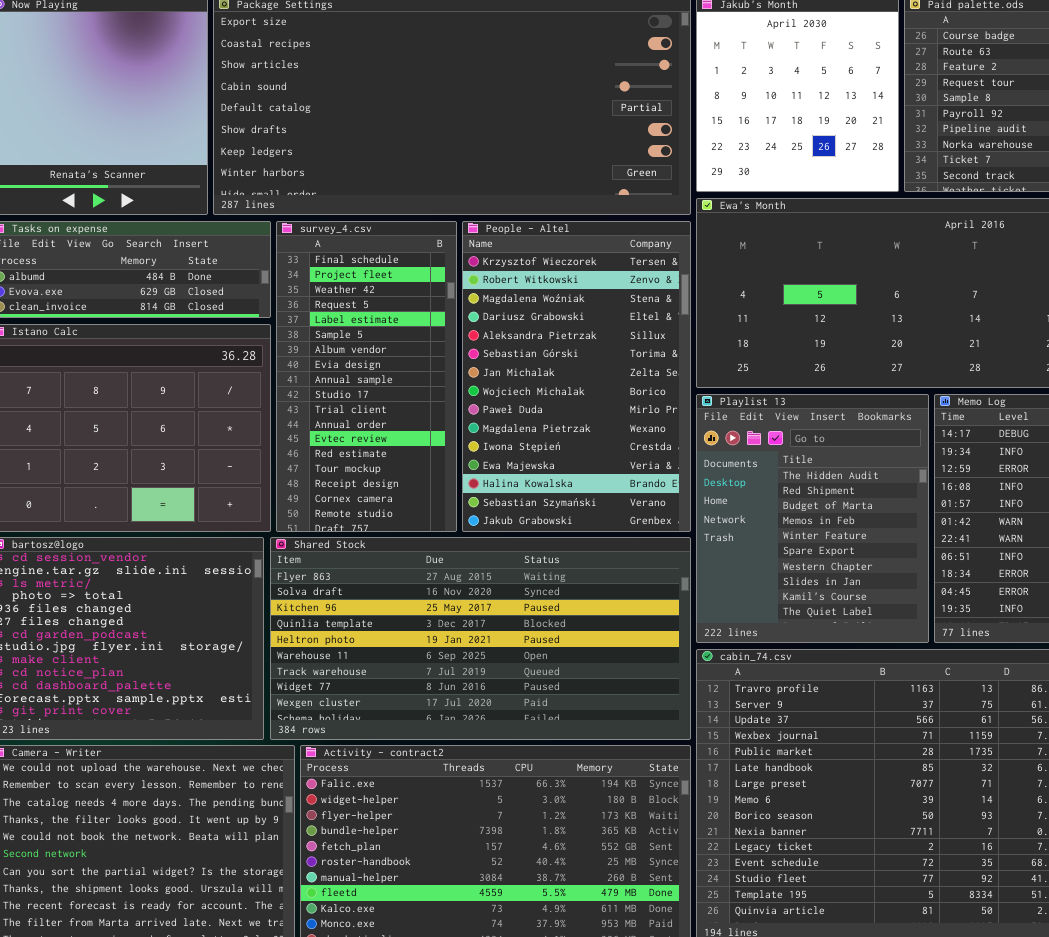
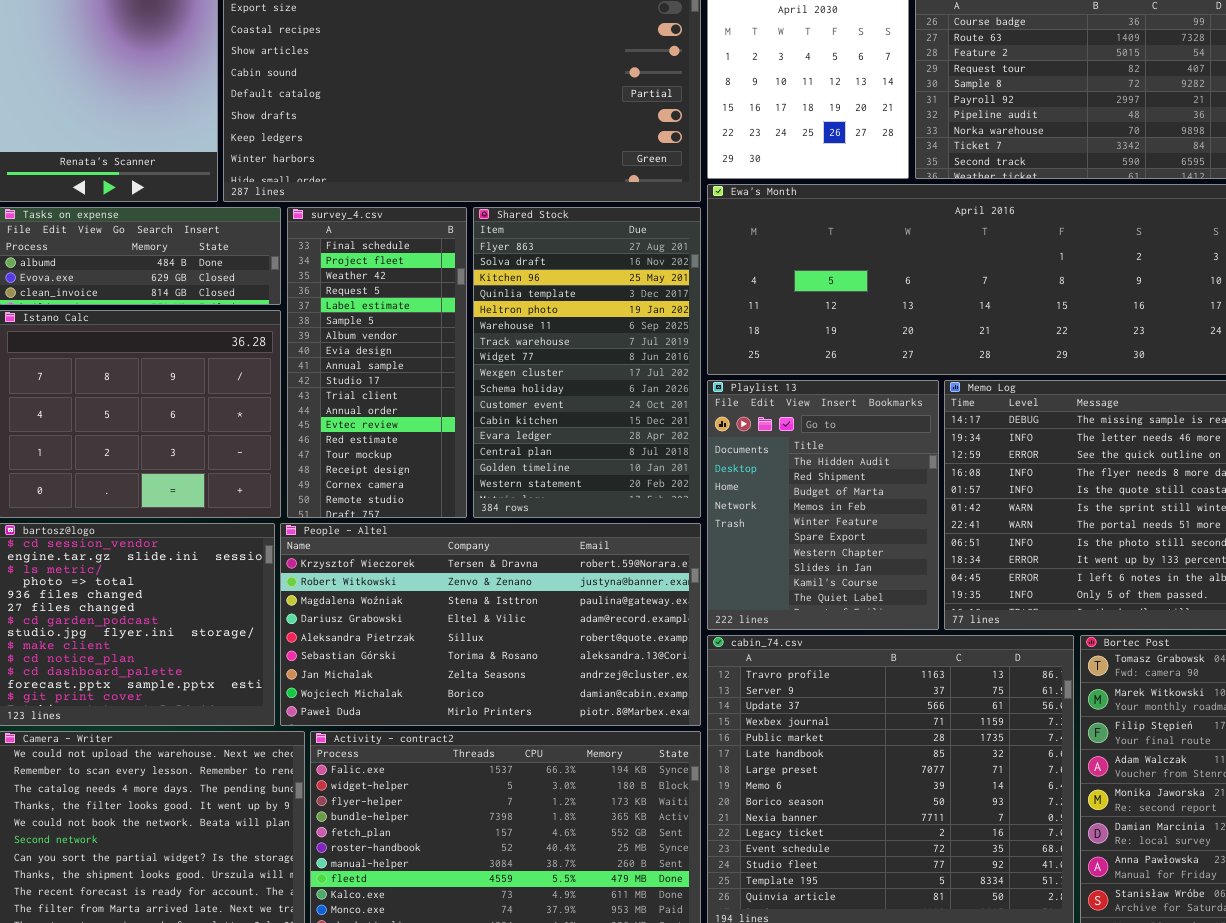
People - Altel: [462,221,691,532] -> [280,523,701,726], moved, resized
Shared Stock: [270,537,691,740] -> [473,207,701,518], moved, resized

